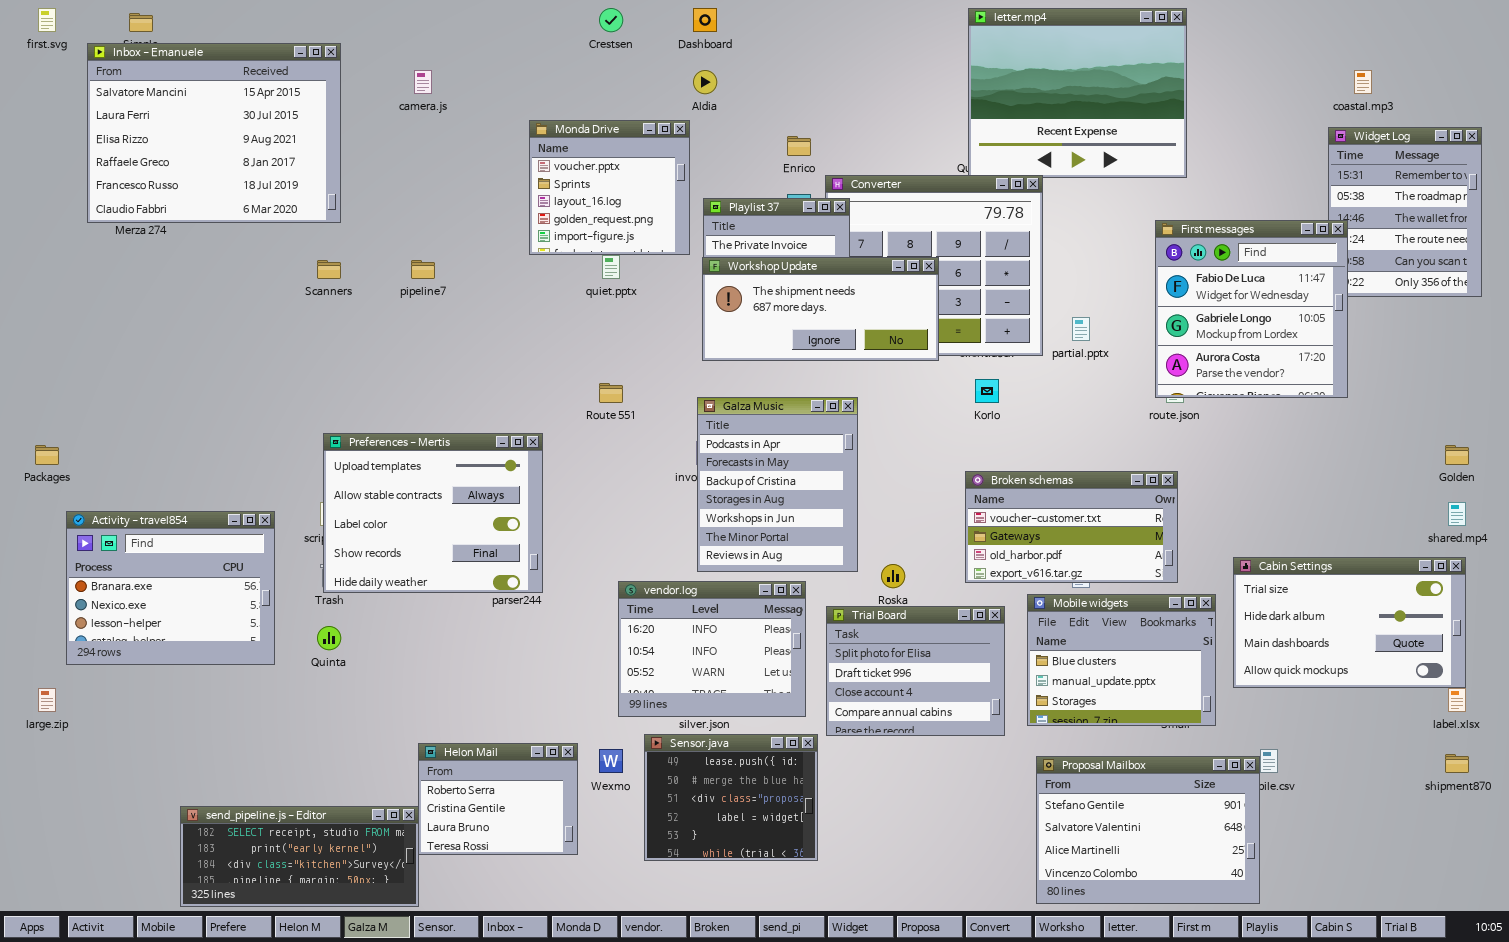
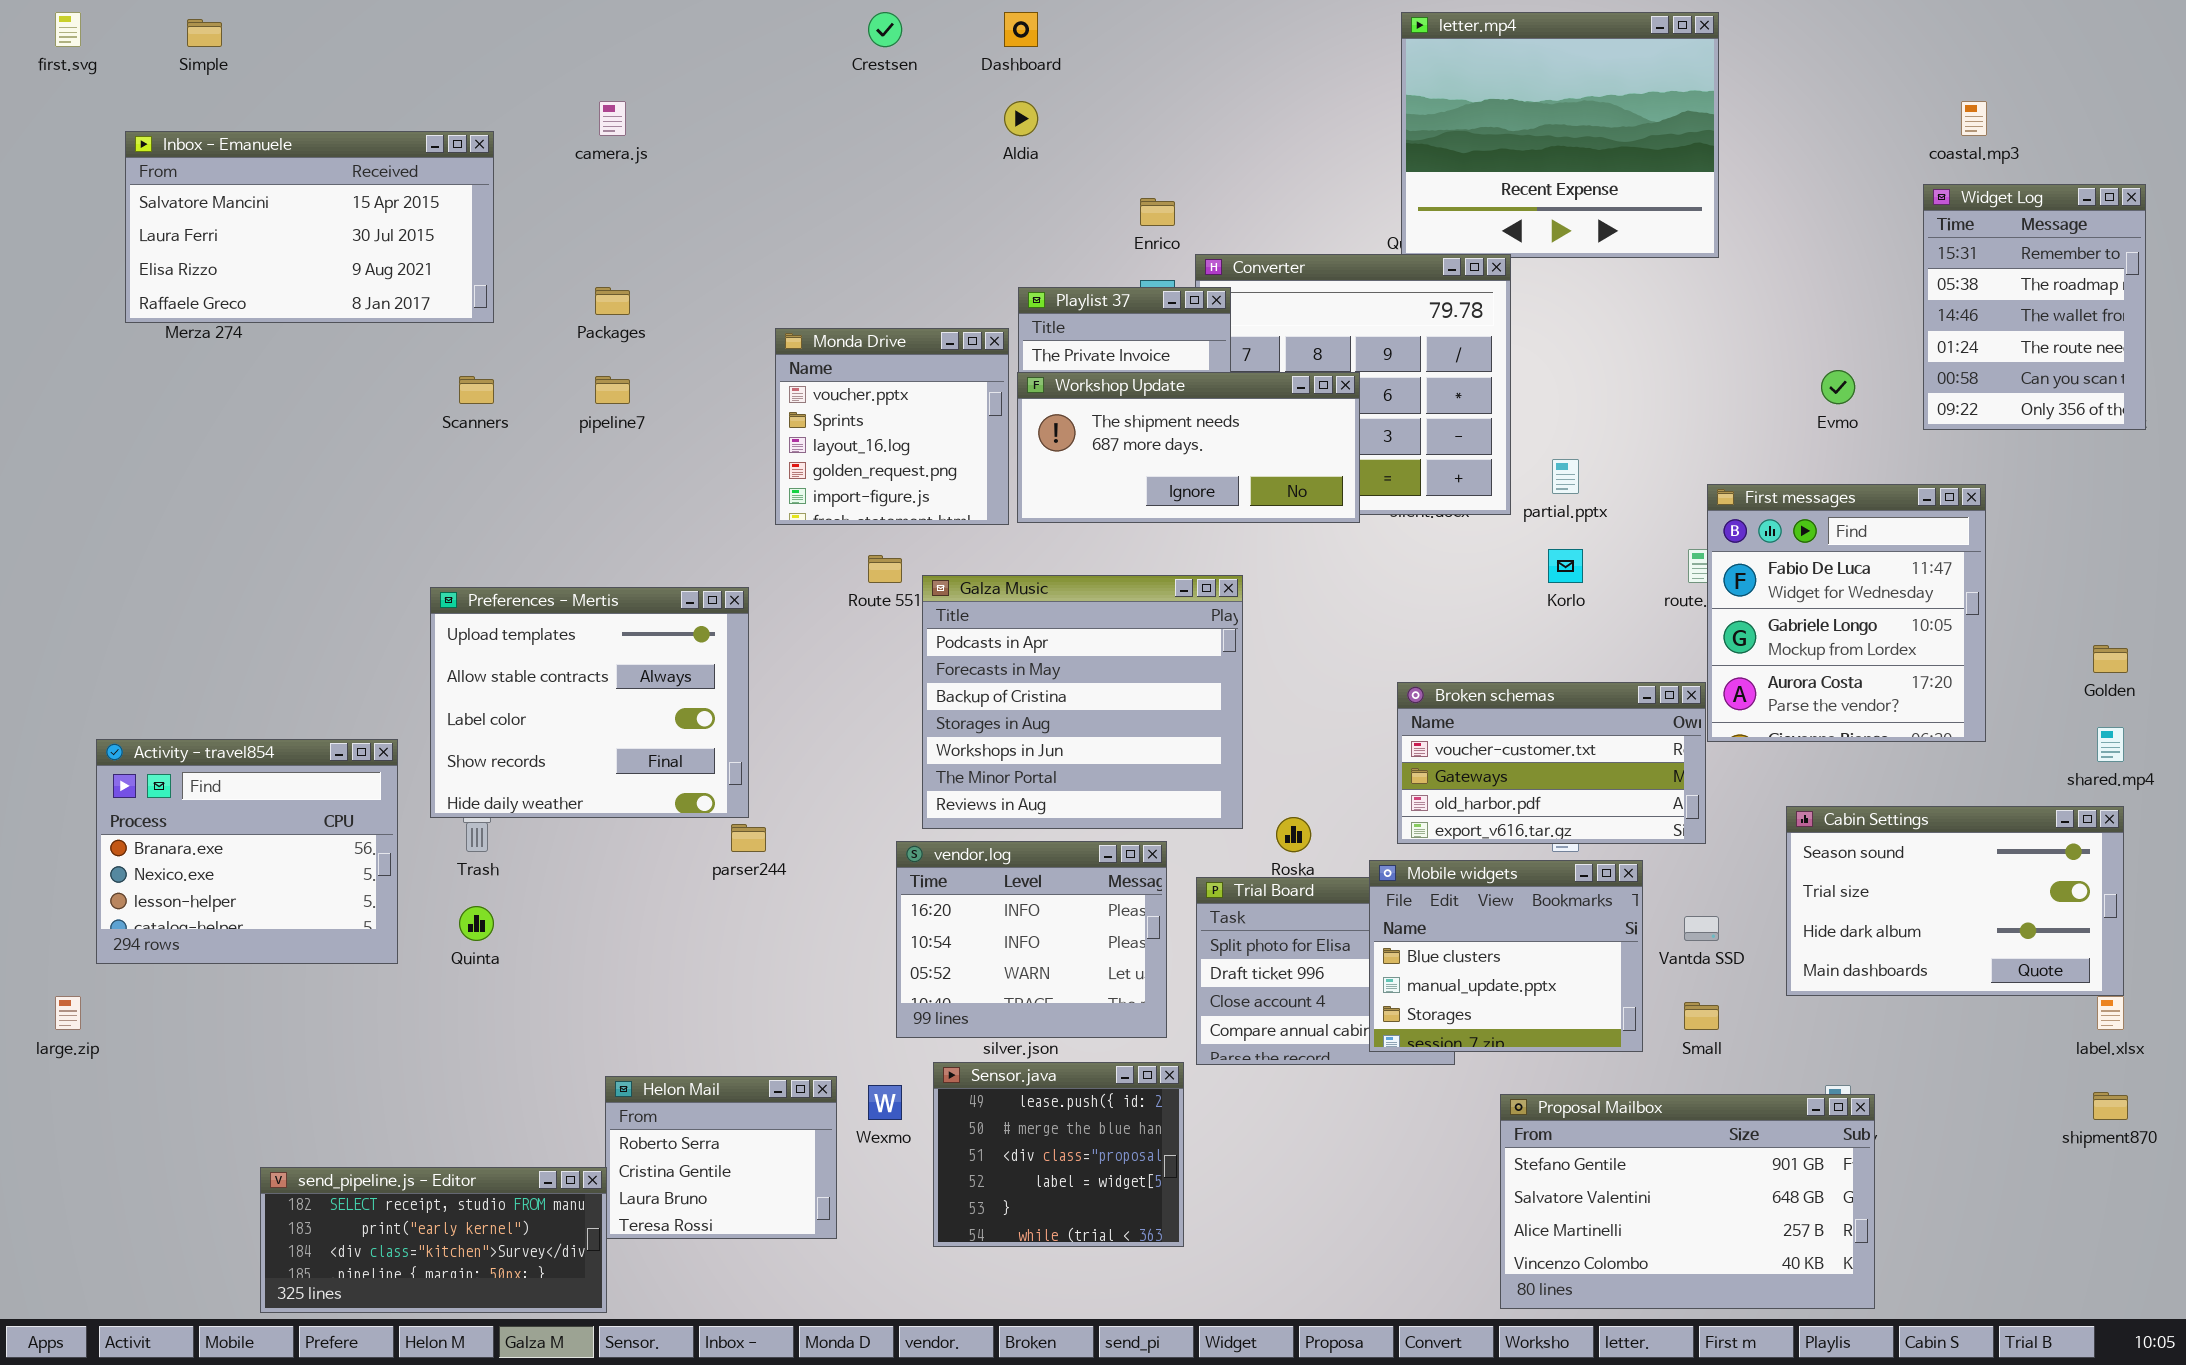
Inbox - Emanuele: [87,43,341,223] -> [125,131,494,323], resized
Monda Drive: [529,120,690,255] -> [775,328,1009,525], moved
First messages: [1155,220,1348,398] -> [1707,484,1986,742], moved
Korlo: [975,379,999,403] -> [1548,549,1583,583], moved
Galza Music: [697,397,858,572] -> [922,575,1243,829], resized
Preferences - Mertis: [323,433,543,593] -> [430,587,749,818], moved
Packages: [35,445,59,465] -> [595,287,630,315], moved
Cabin Settings: [1233,557,1466,688] -> [1786,806,2124,996], scrolled up 1 row
Mobile widgets: [1027,594,1216,726] -> [1369,860,1643,1052], moved
Proposal Mailbox: [1036,756,1260,904] -> [1500,1094,1875,1309], resized

